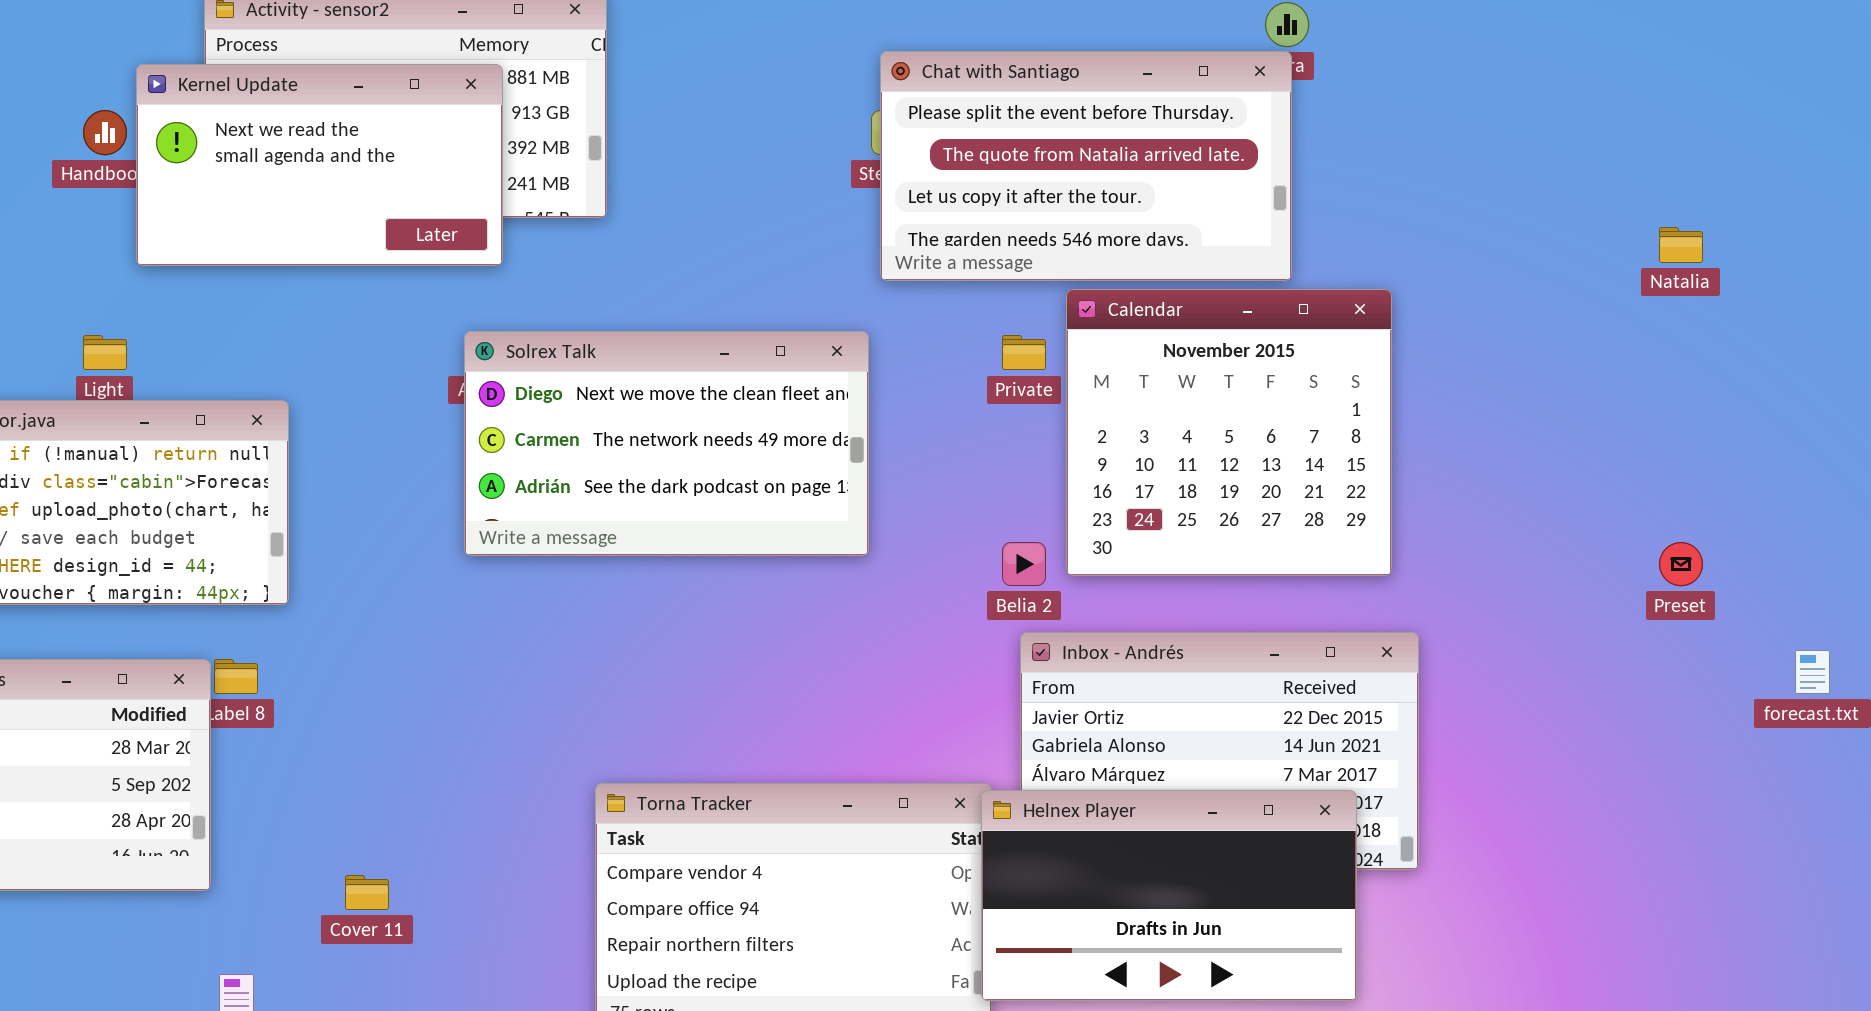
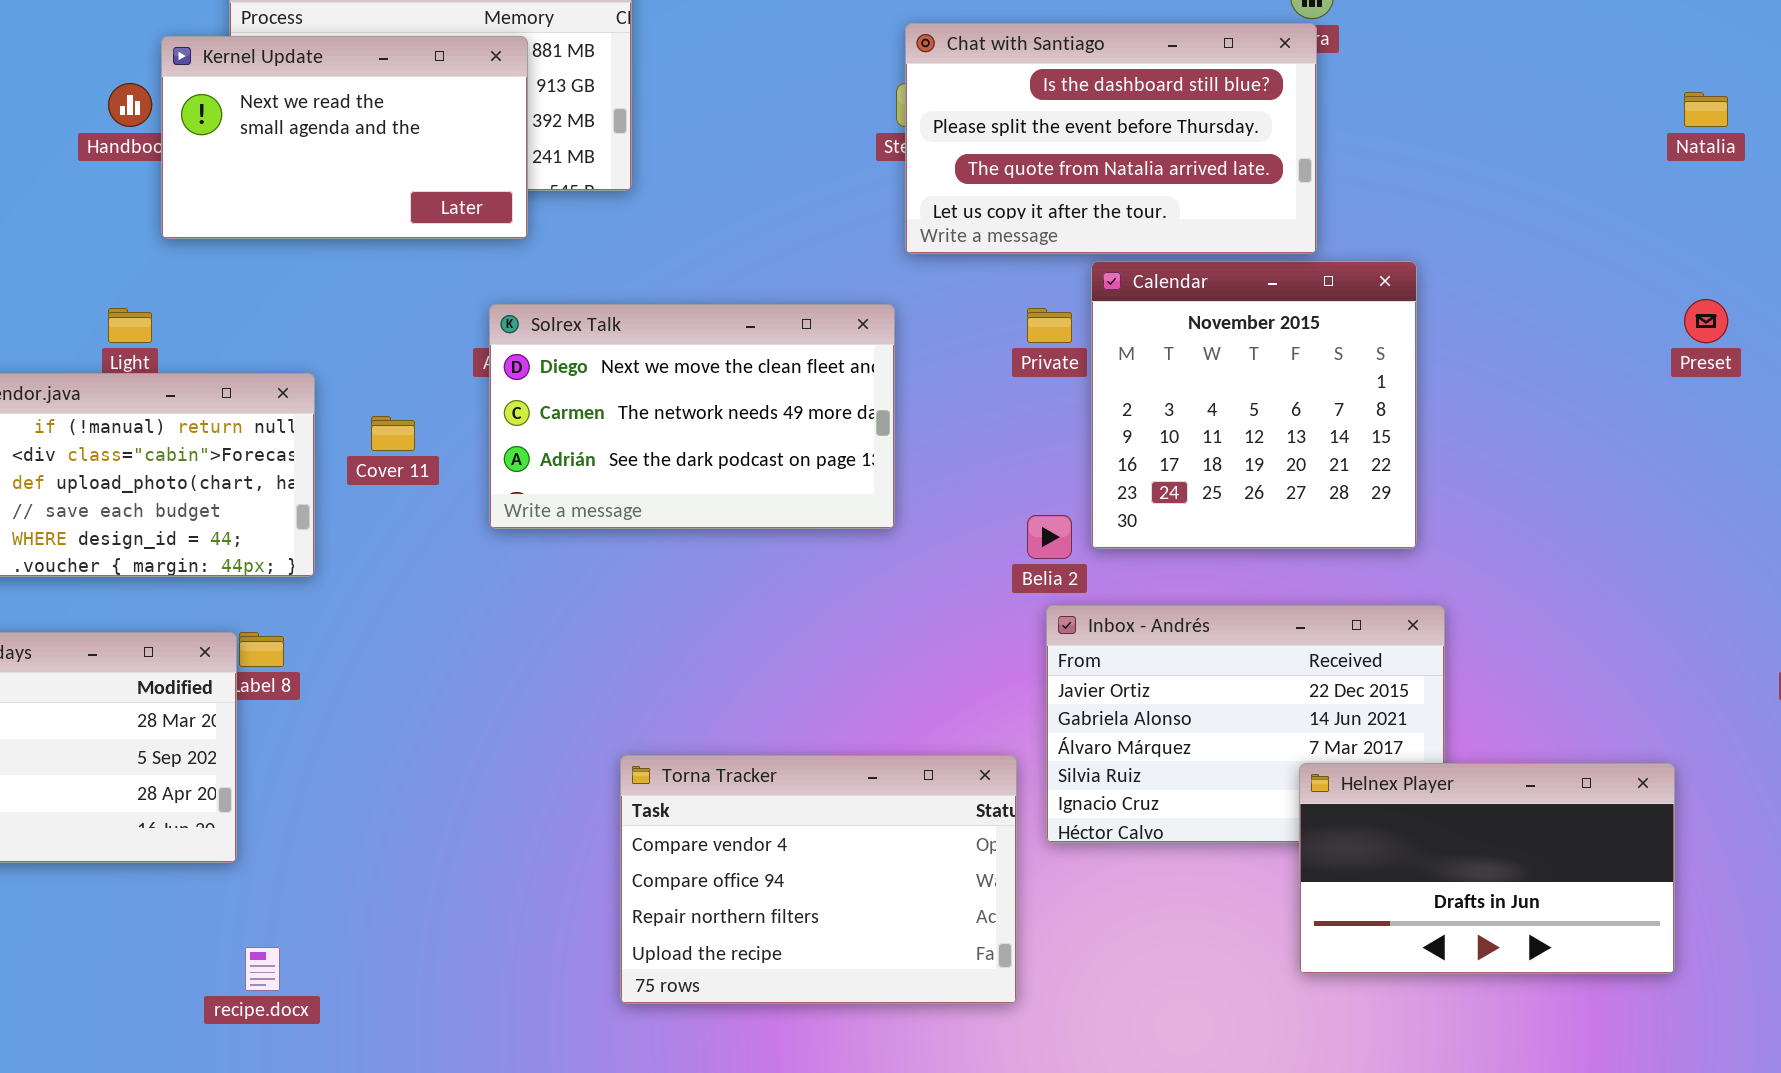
Chat with Santiago: [880,51,1292,281] -> [905,23,1317,254], scrolled up 1 row
Natalia: [1659,227,1703,263] -> [1684,92,1728,127], moved
Preset: [1659,542,1703,586] -> [1684,299,1728,343], moved
Helnex Player: [981,790,1357,1001] -> [1299,763,1675,974], moved
Cover 11: [345,875,389,910] -> [371,416,415,451], moved

